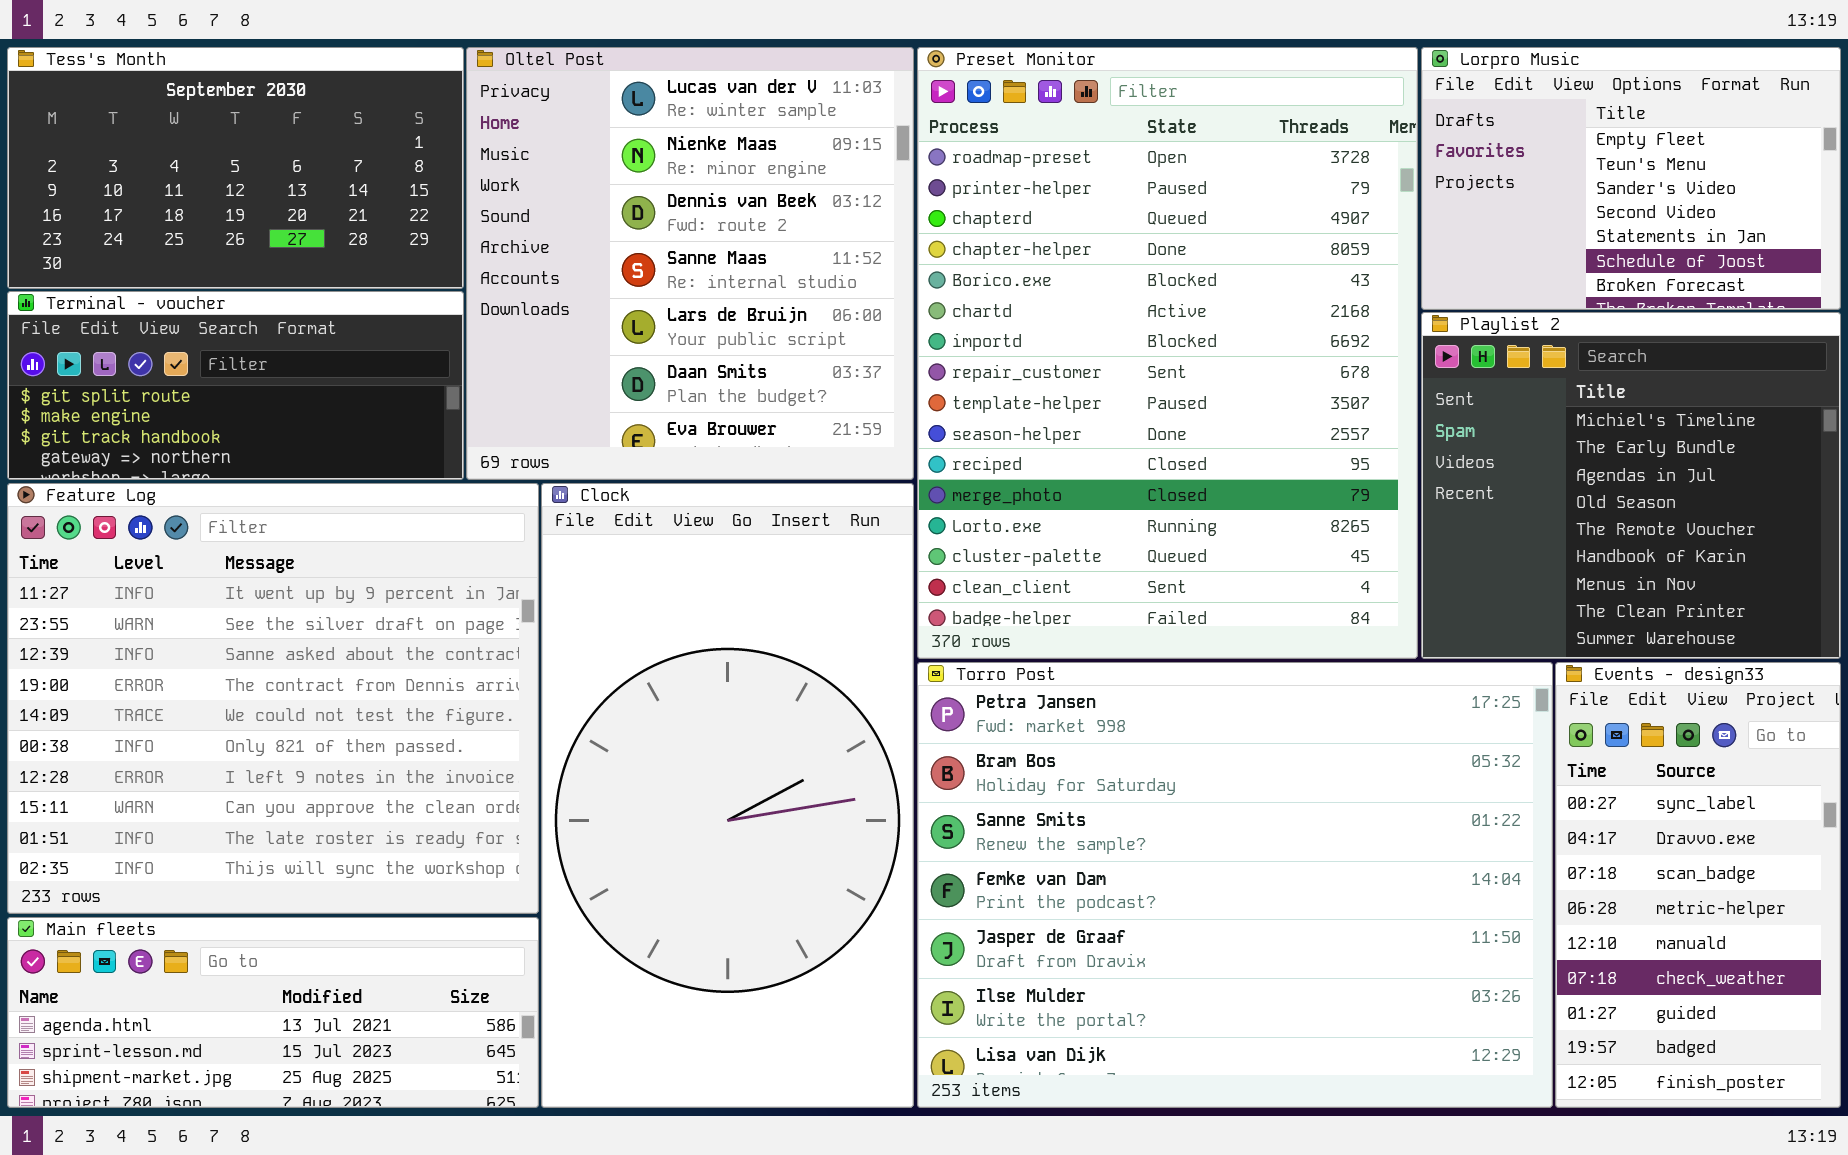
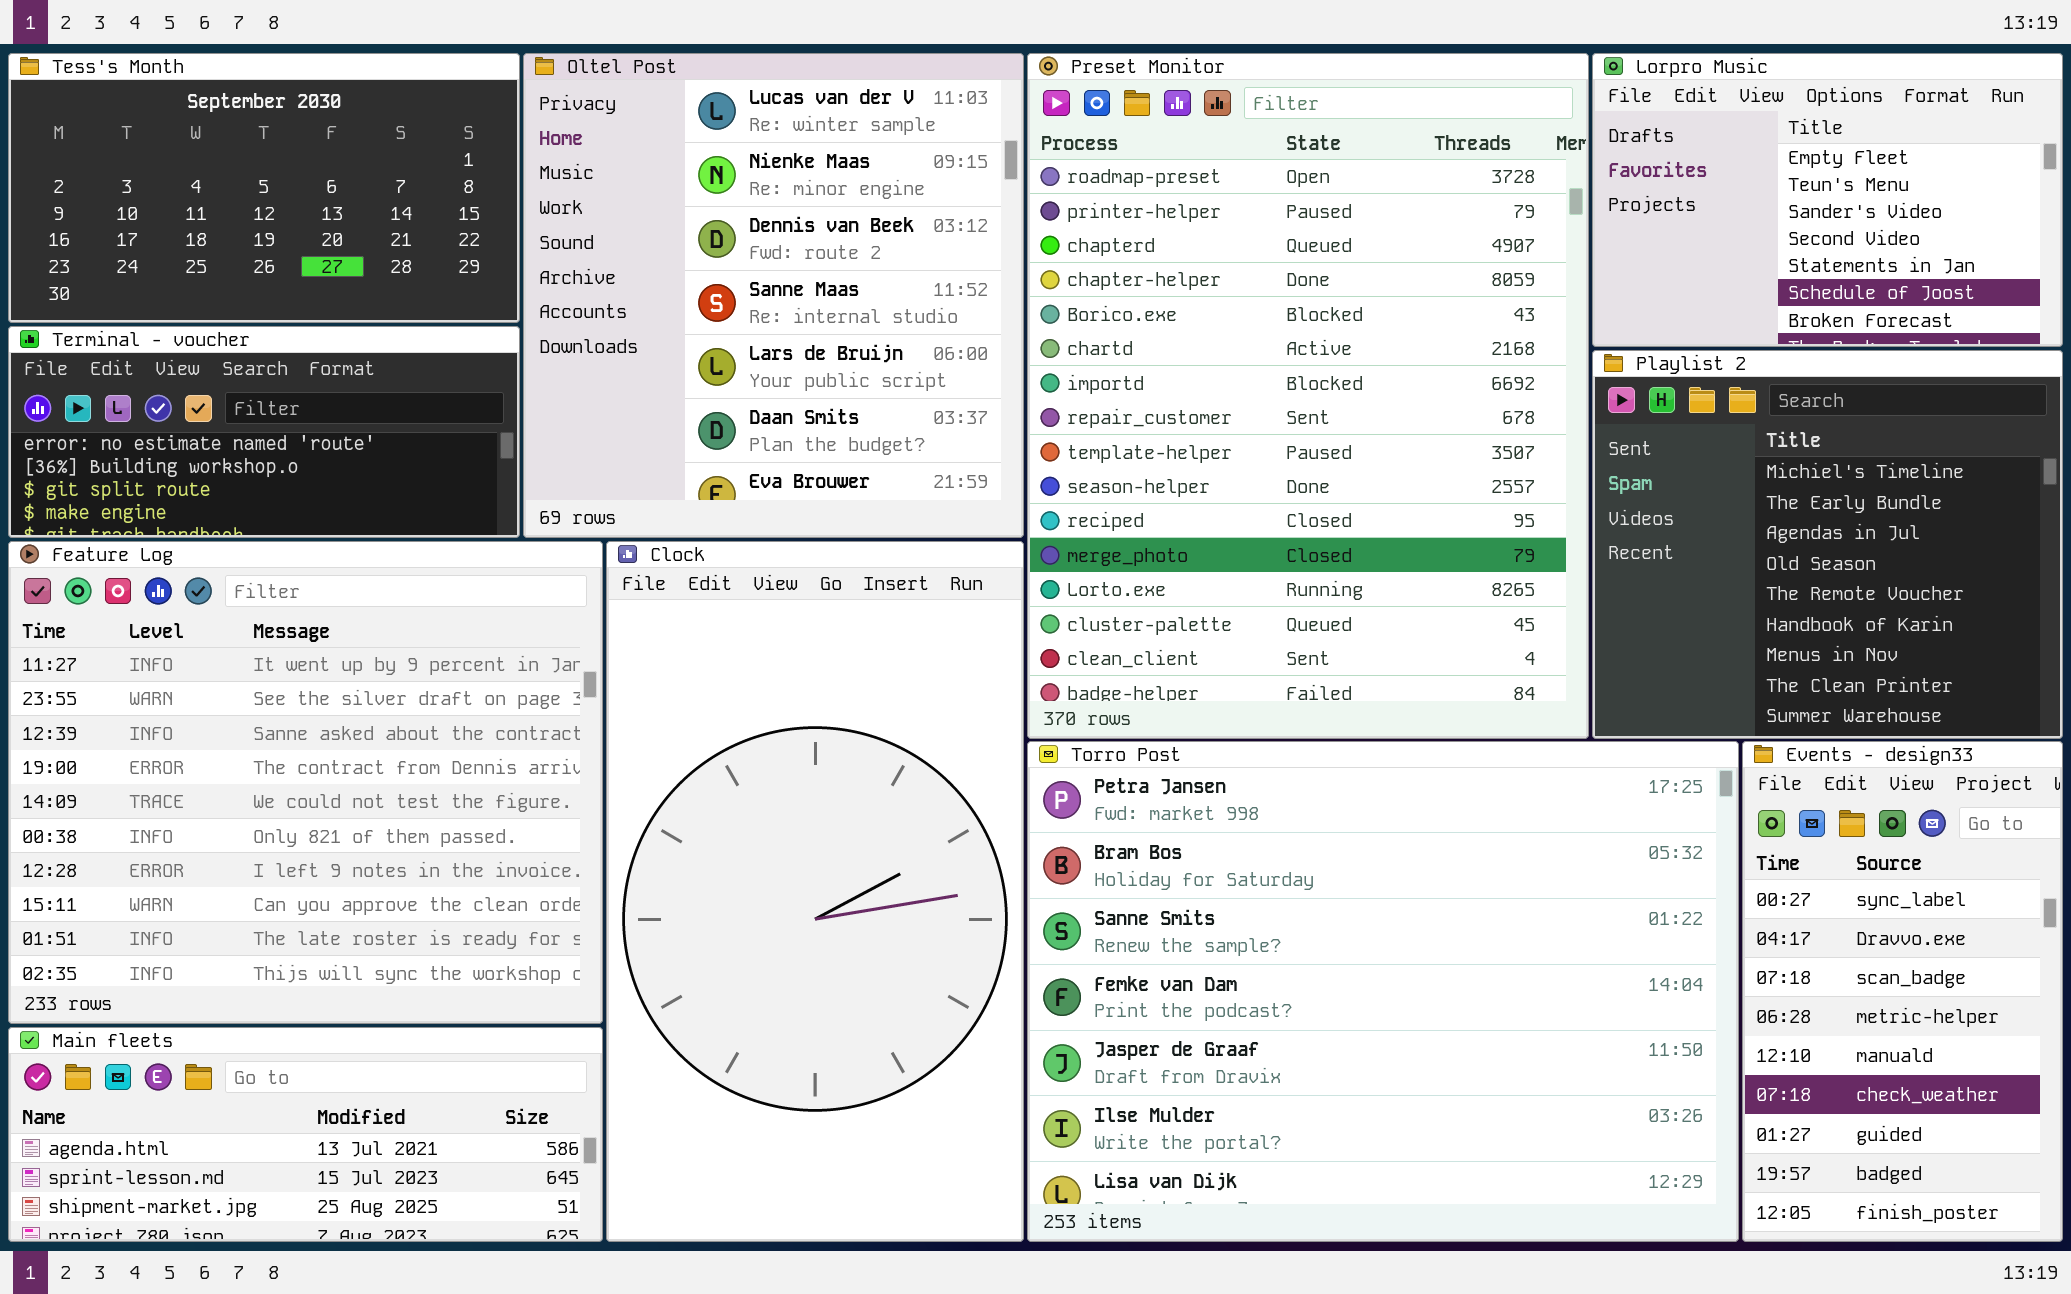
Terminal - voucher: [7,291,464,480] -> [8,326,520,538], scrolled up 2 rows

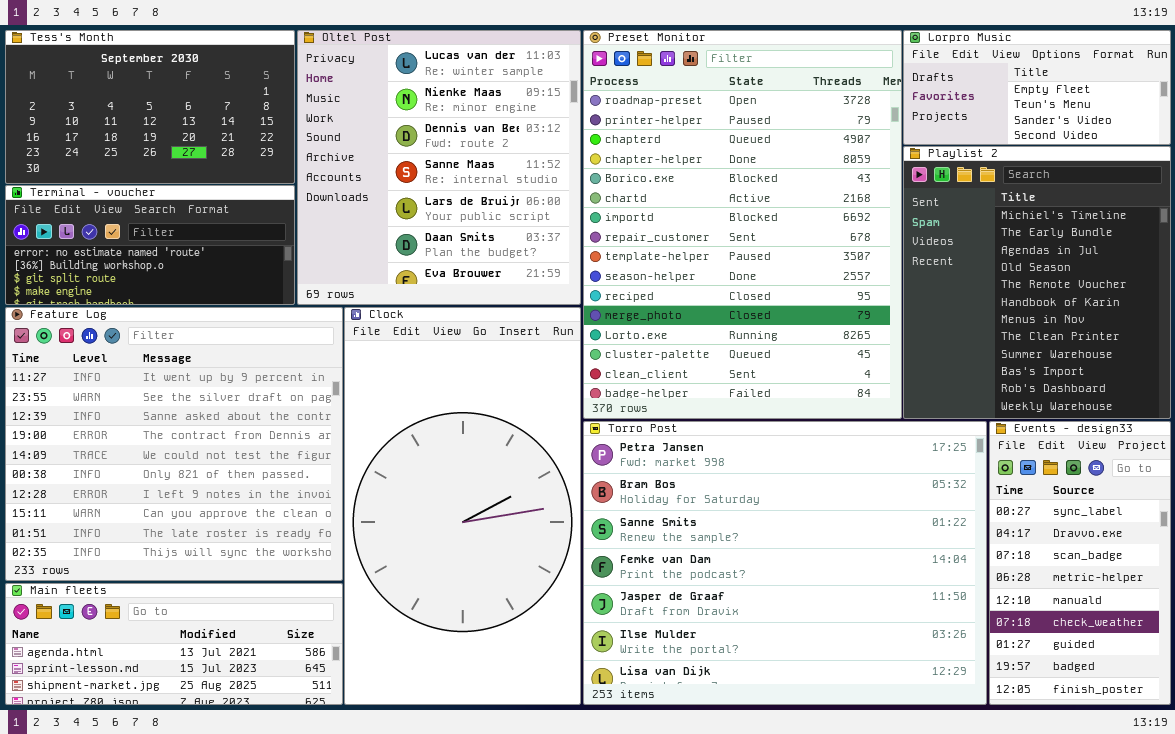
Lorpro Music: [1592,53,2063,347] -> [903,30,1171,145], resized
Playlist 2: [1592,350,2063,739] -> [903,146,1171,419], resized

